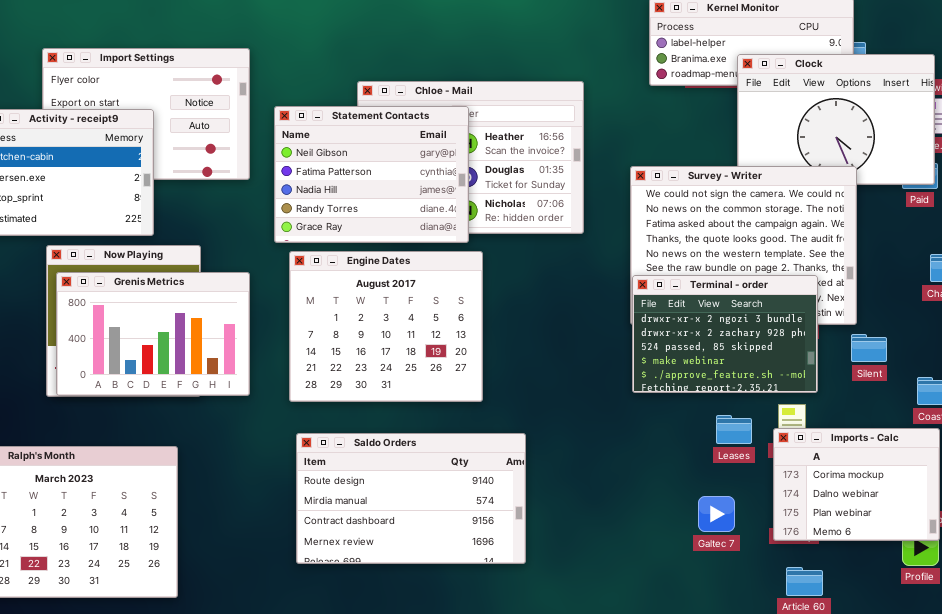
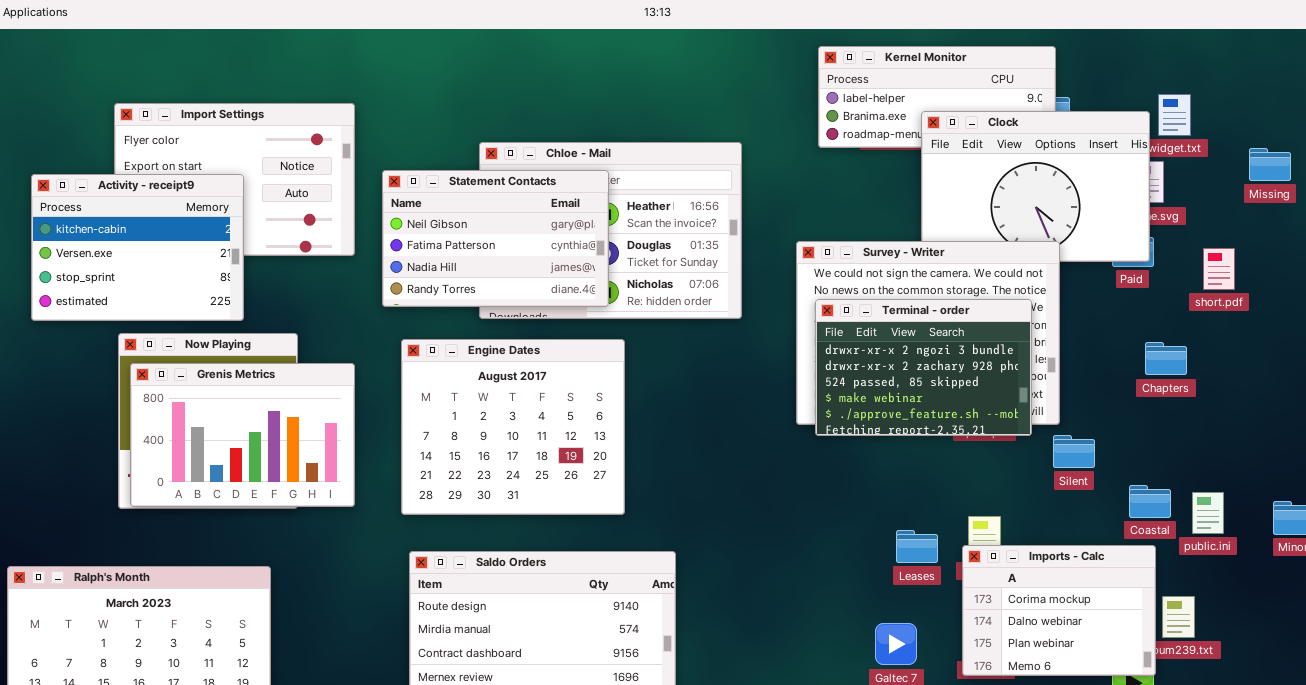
Statement Contacts: [274,106,469,243] -> [382,170,609,307], resized
Terminal - order: [632,275,818,393] -> [815,299,1032,436], moved

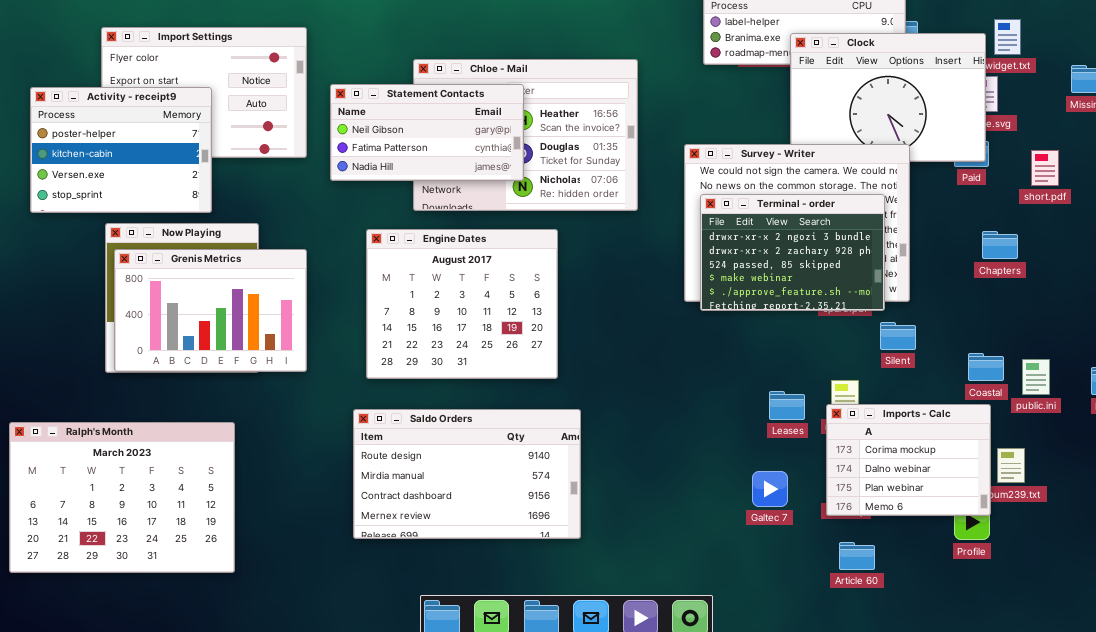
Statement Contacts: [382,170,609,307] -> [330,84,524,181], resized
Activity - receipt9: [31,174,244,321] -> [30,87,212,213], scrolled up 1 row
Engine Dates: [401,339,625,515] -> [366,229,558,379], moved
Silent: [1053,435,1095,468] -> [880,322,916,350], moved

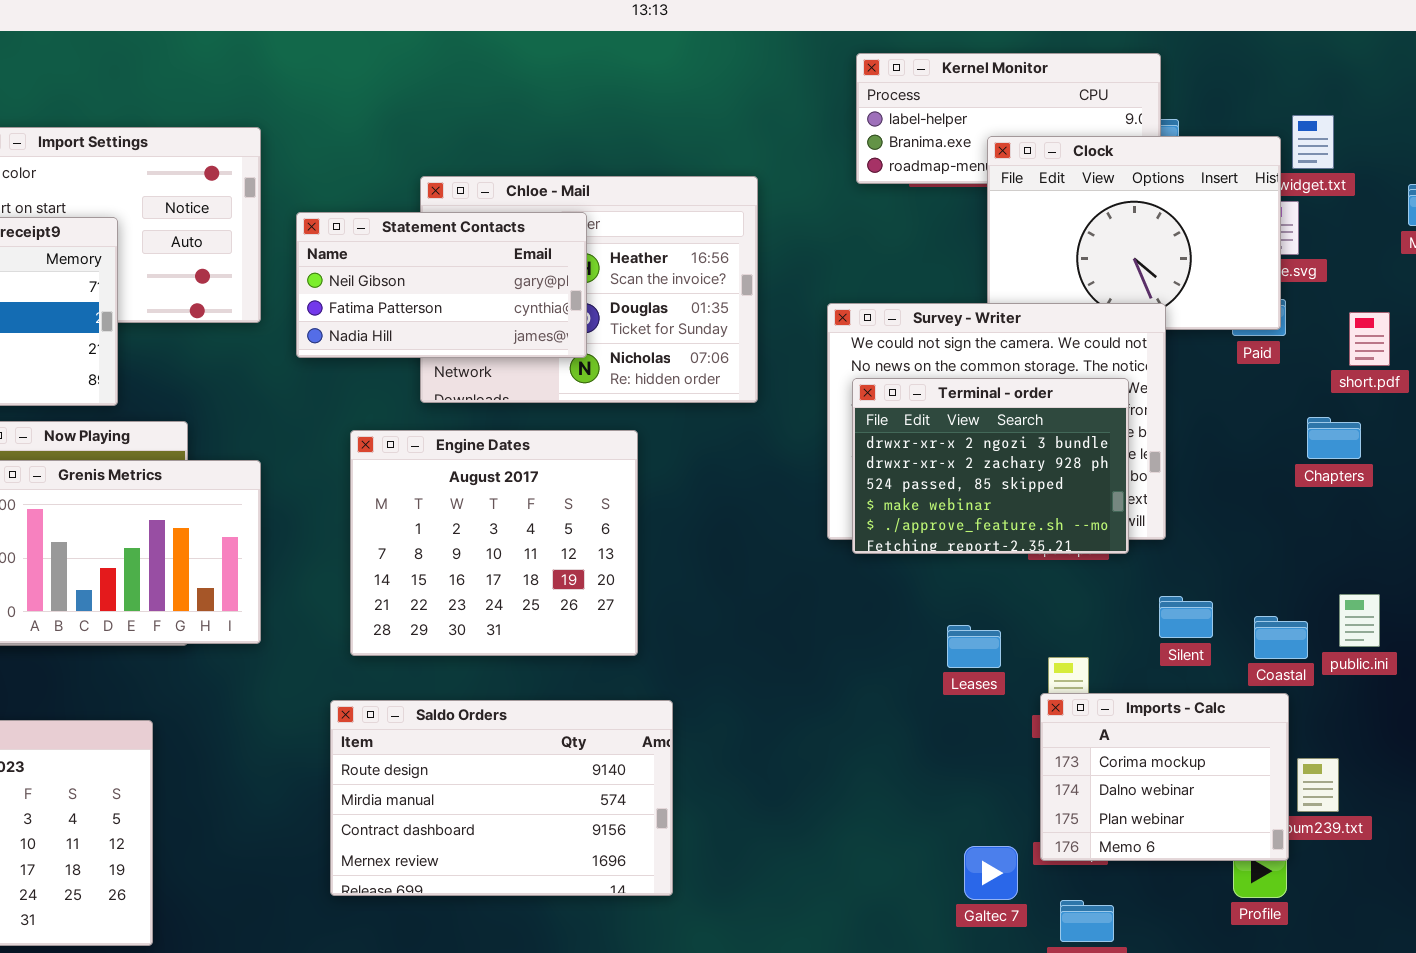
Chapters: [982,231,1018,259] -> [1307,417,1361,459], moved
Silent: [880,322,916,350] -> [1159,596,1213,638], moved
public.ini: [1022,359,1050,395] -> [1339,594,1380,647], moved
Leases: [769,391,805,420] -> [947,625,1001,668], moved
Galtec 7: [752,471,788,507] -> [964,846,1018,900], moved

